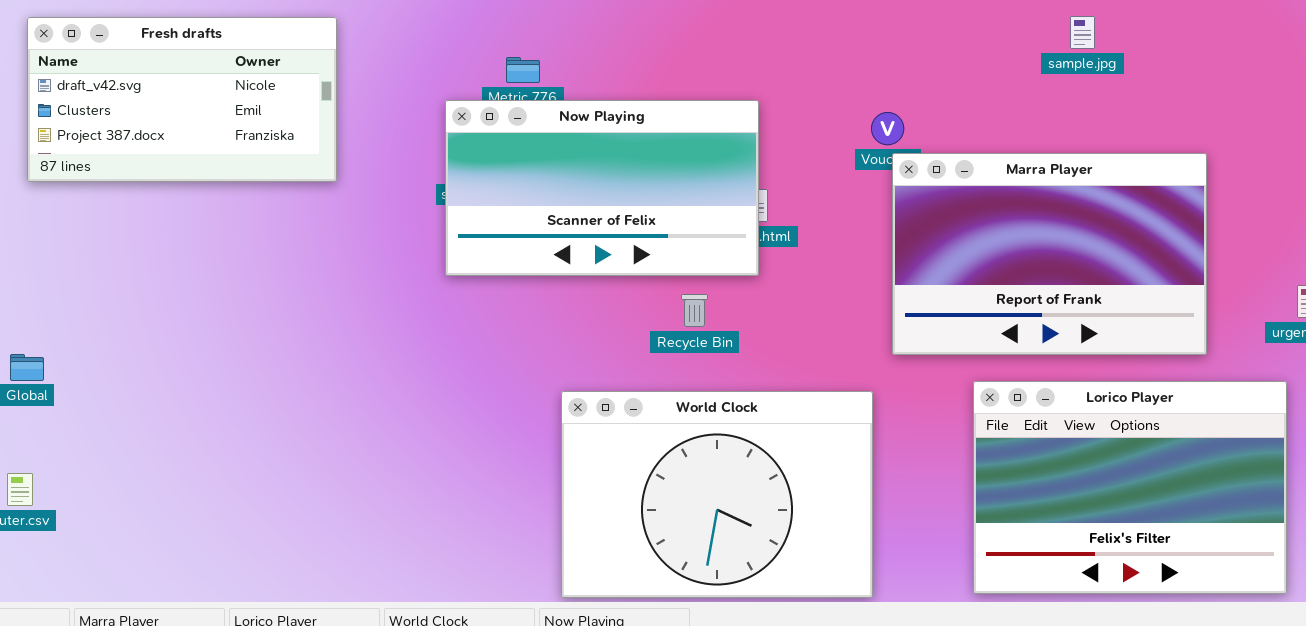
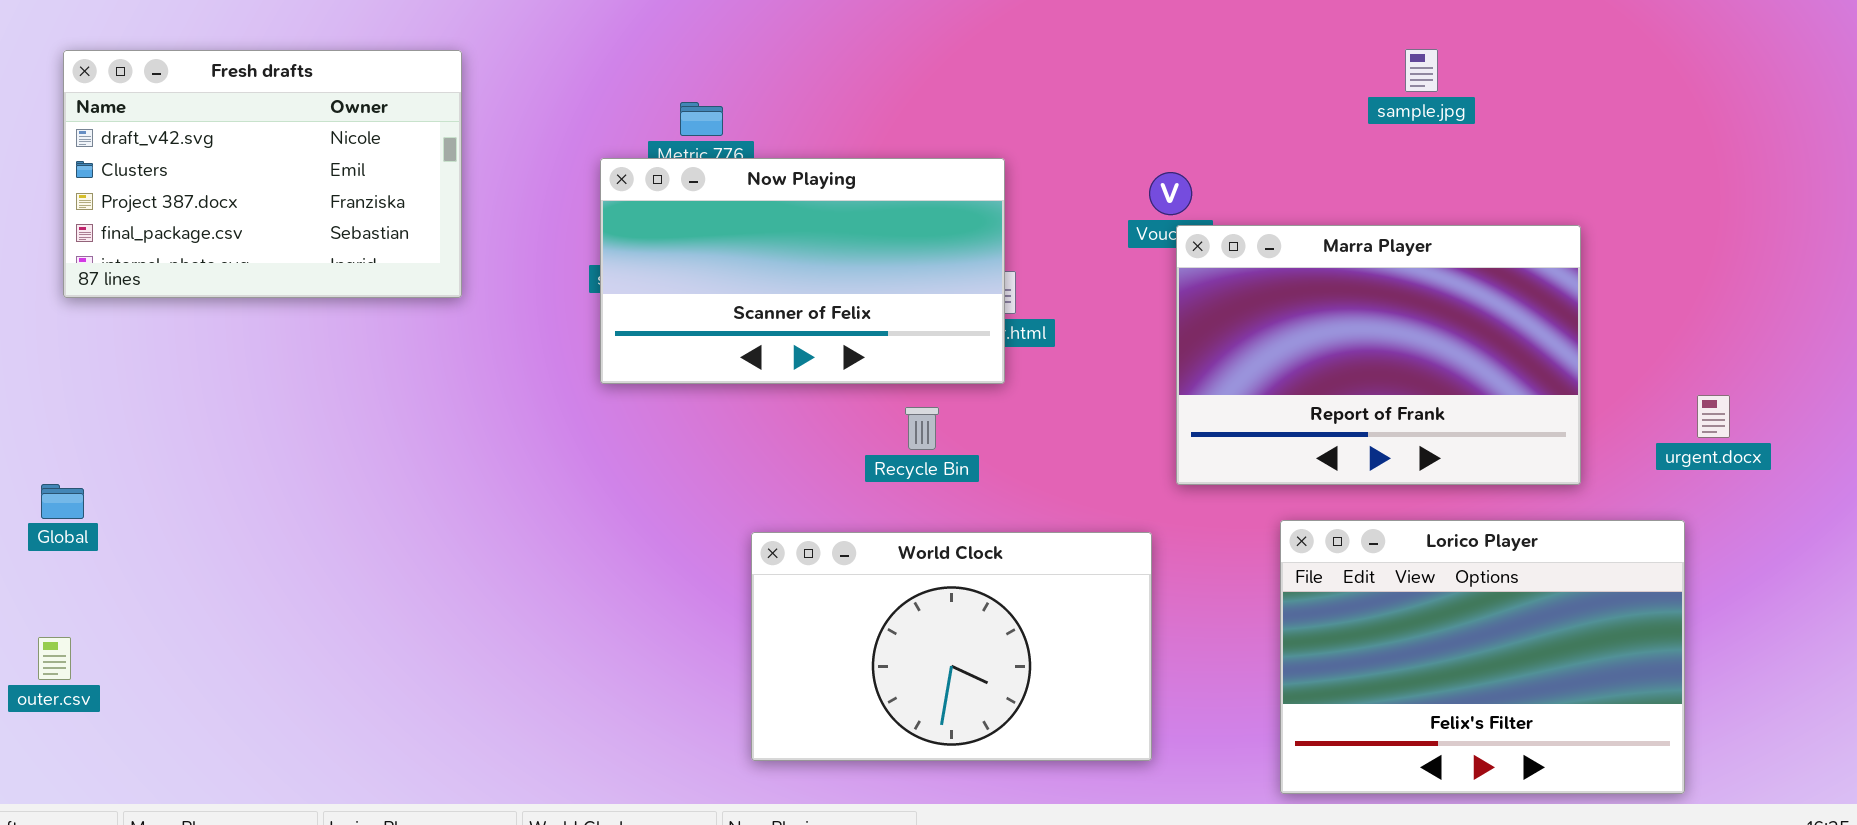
Fresh drafts: [27,17,337,182] -> [63,50,462,298], resized
World Clock: [561,391,873,598] -> [751,532,1152,761], resized

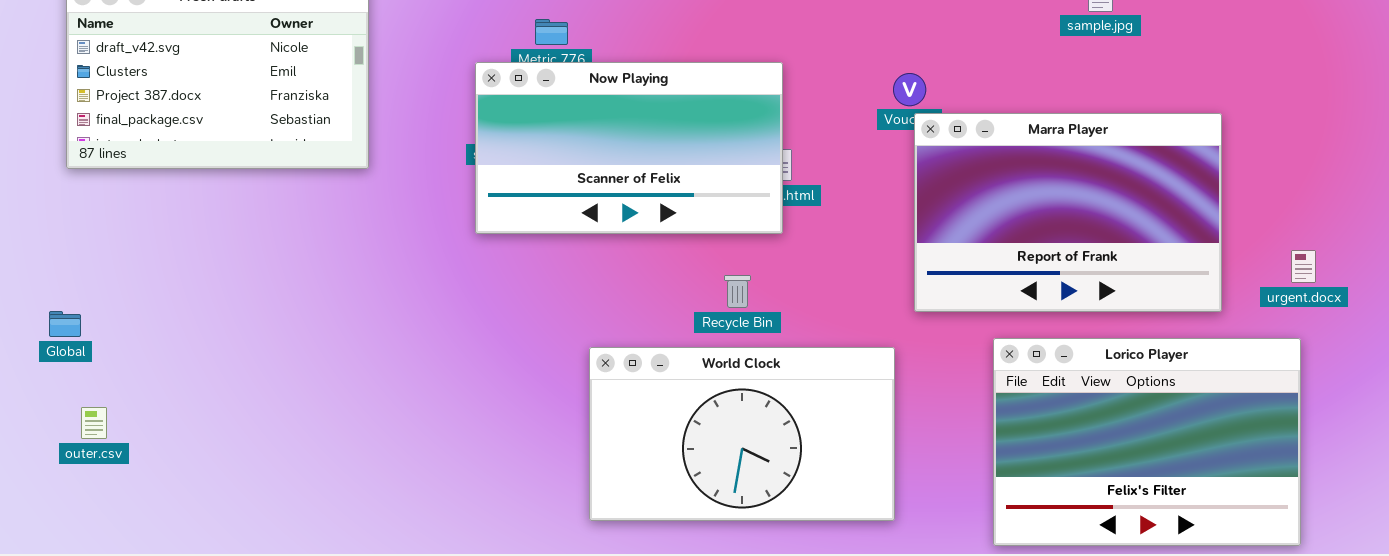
urgent.docx: [1697,395,1730,438] -> [1291,250,1316,283], moved
Recycle Bin: [905,407,939,450] -> [724,275,751,308], moved
outer.csv: [38,637,71,680] -> [81,407,107,439], moved

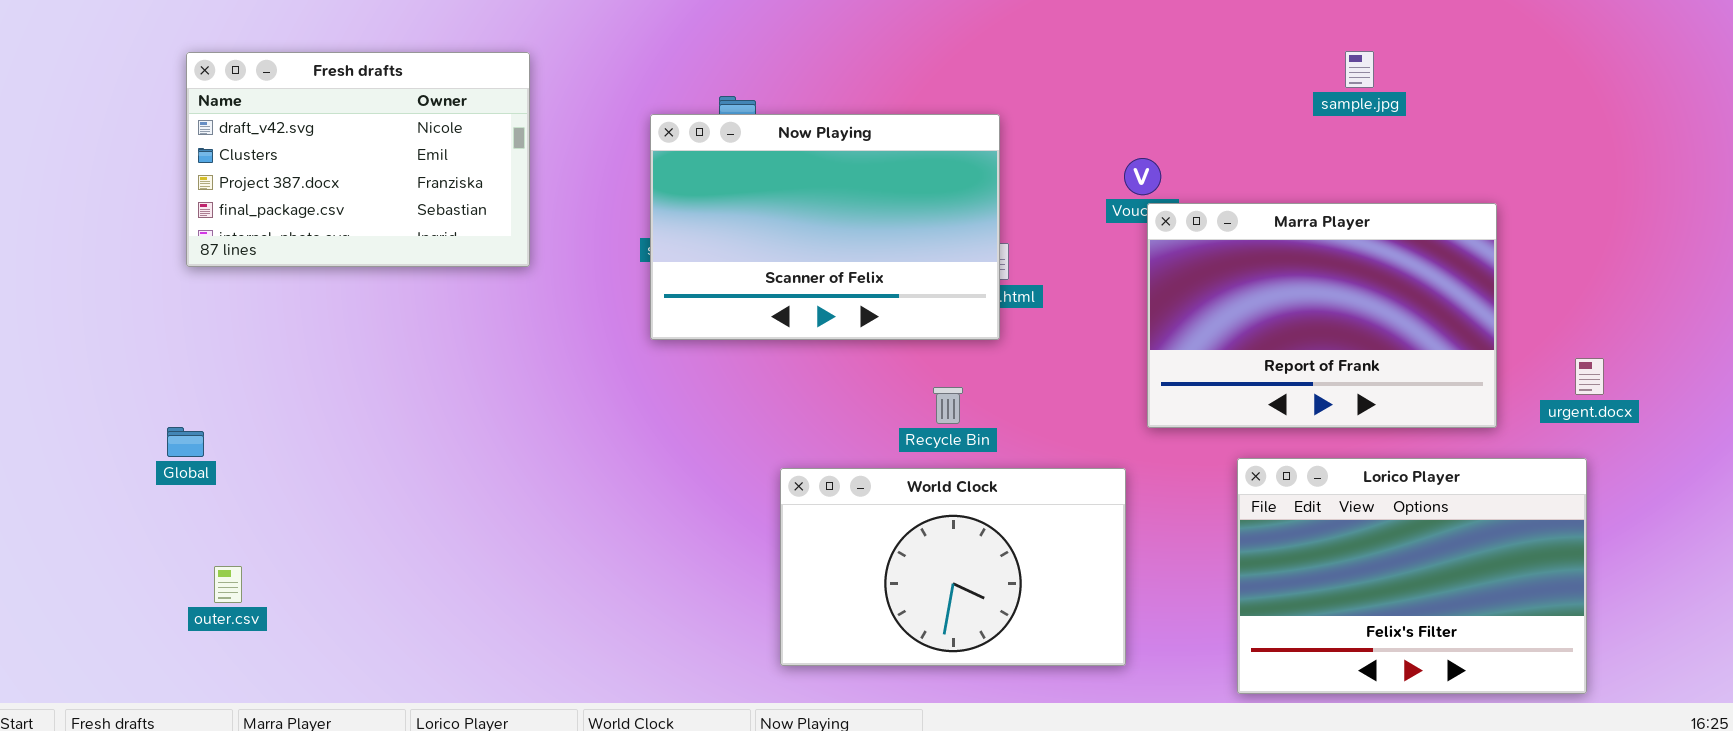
Now Playing: [475,62,783,234] -> [650,114,1000,340], resized
outer.csv: [81,407,107,439] -> [214,566,242,603], moved

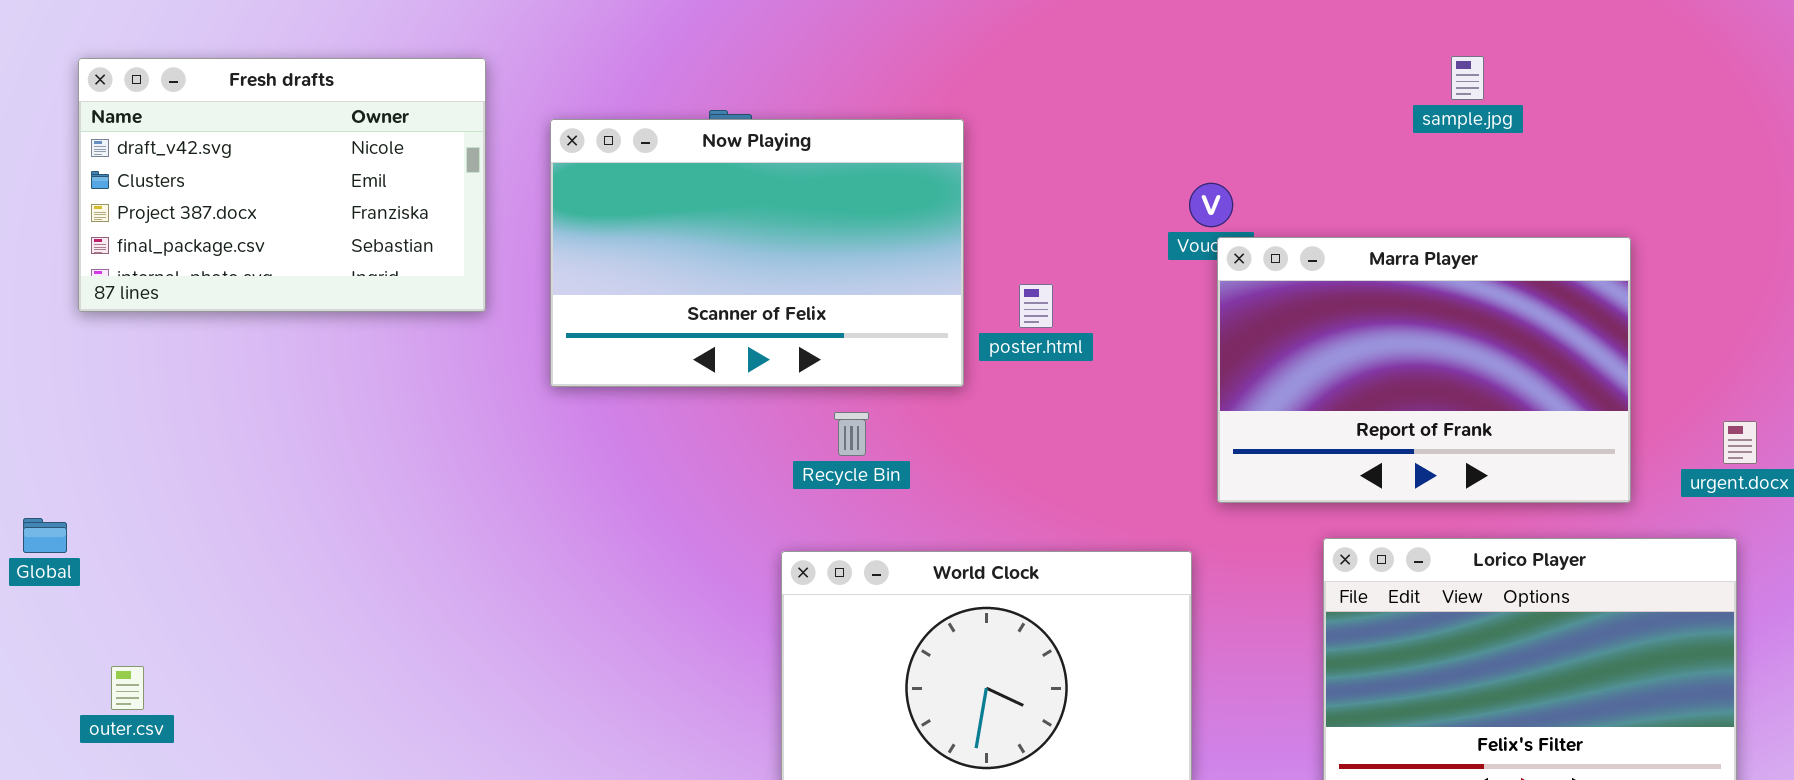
Now Playing: [650,114,1000,340] -> [550,119,964,387], moved
Recycle Bin: [933,387,963,424] -> [834,412,869,456], moved
Global: [167,427,204,457] -> [23,518,67,553], moved

